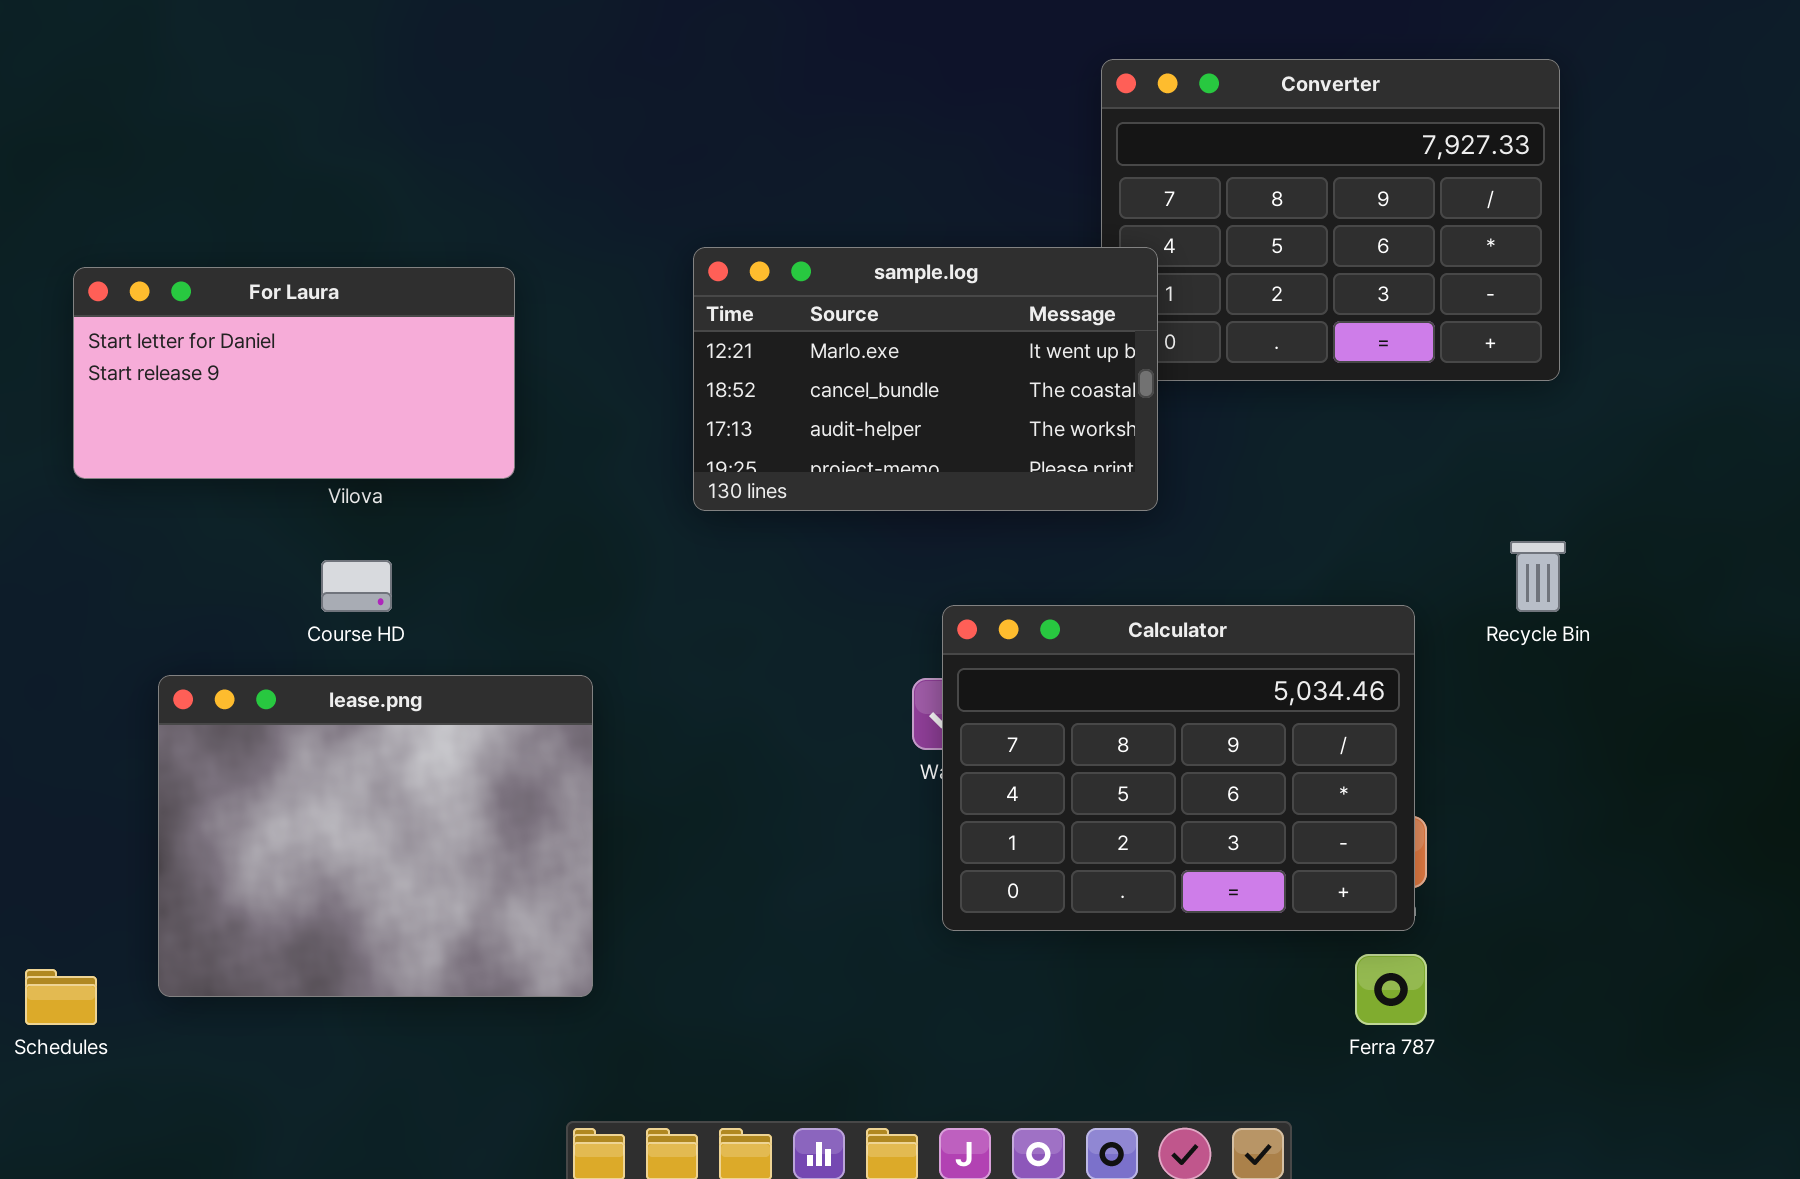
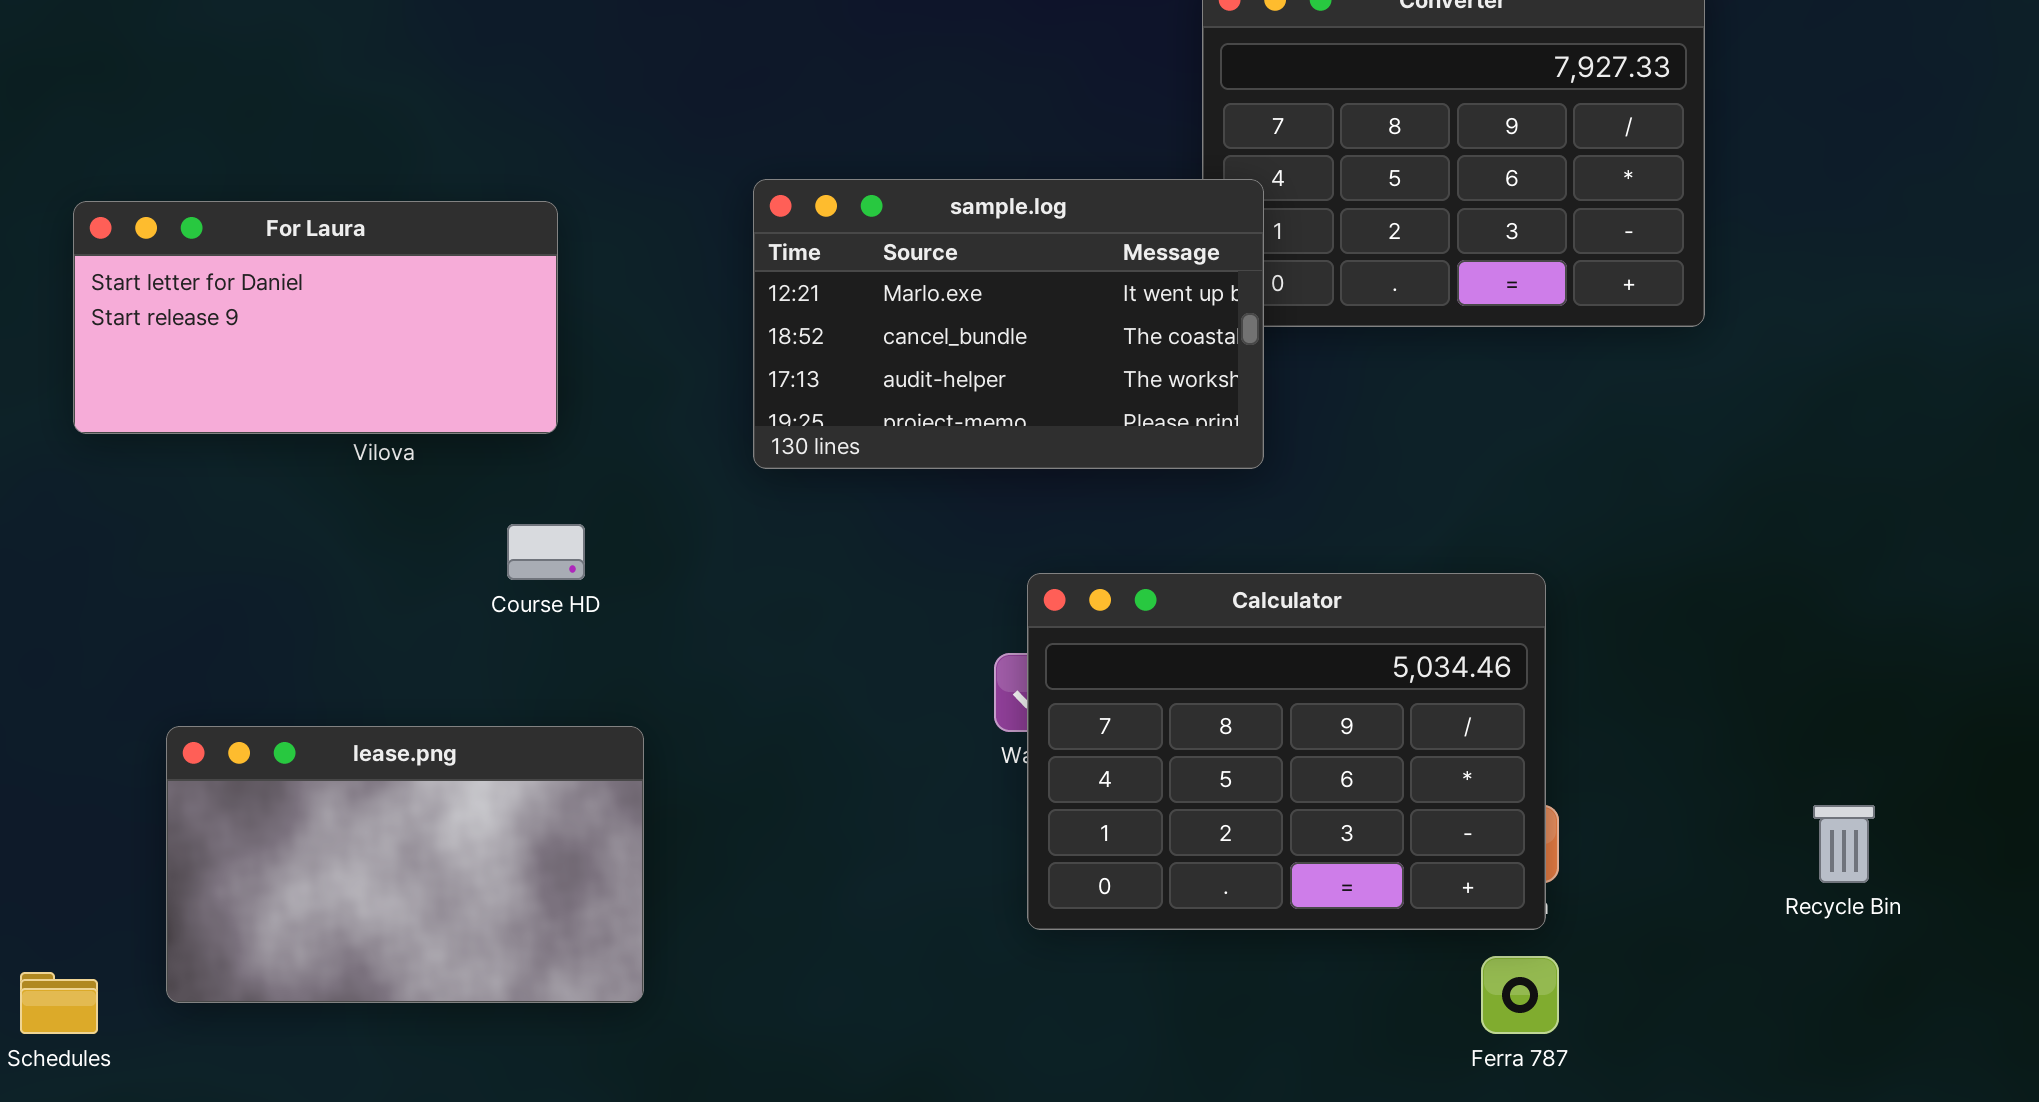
Recycle Bin: [1510,541,1566,612] -> [1813,805,1875,883], moved
Course HD: [321,560,392,612] -> [507,524,585,580], moved
lease.png: [158,675,593,997] -> [166,726,644,1003], resized

